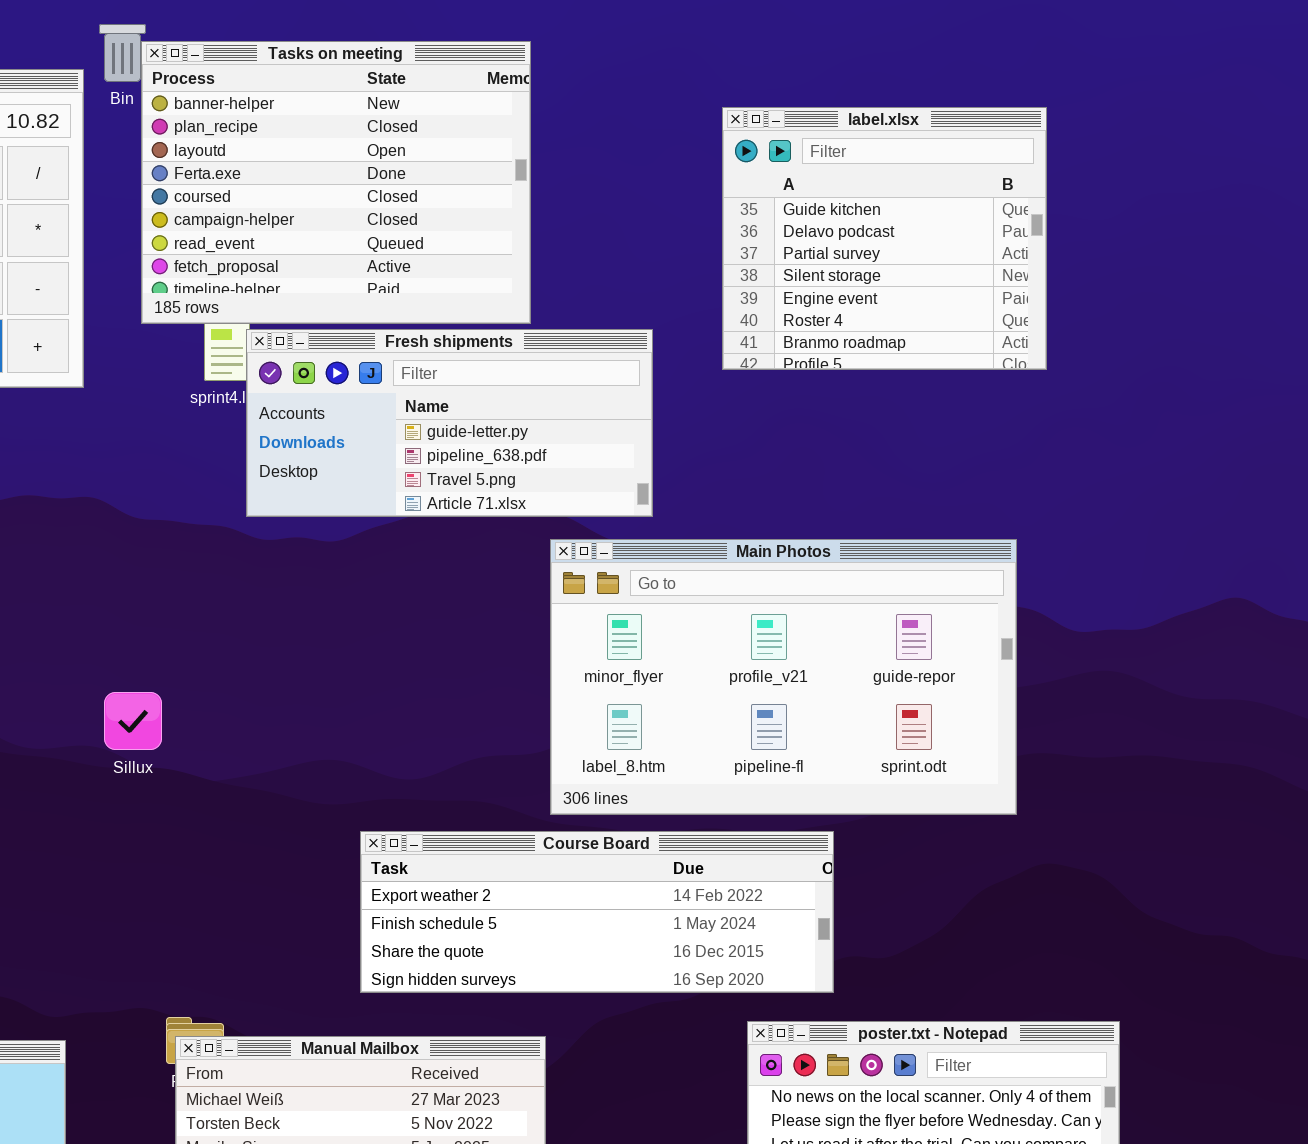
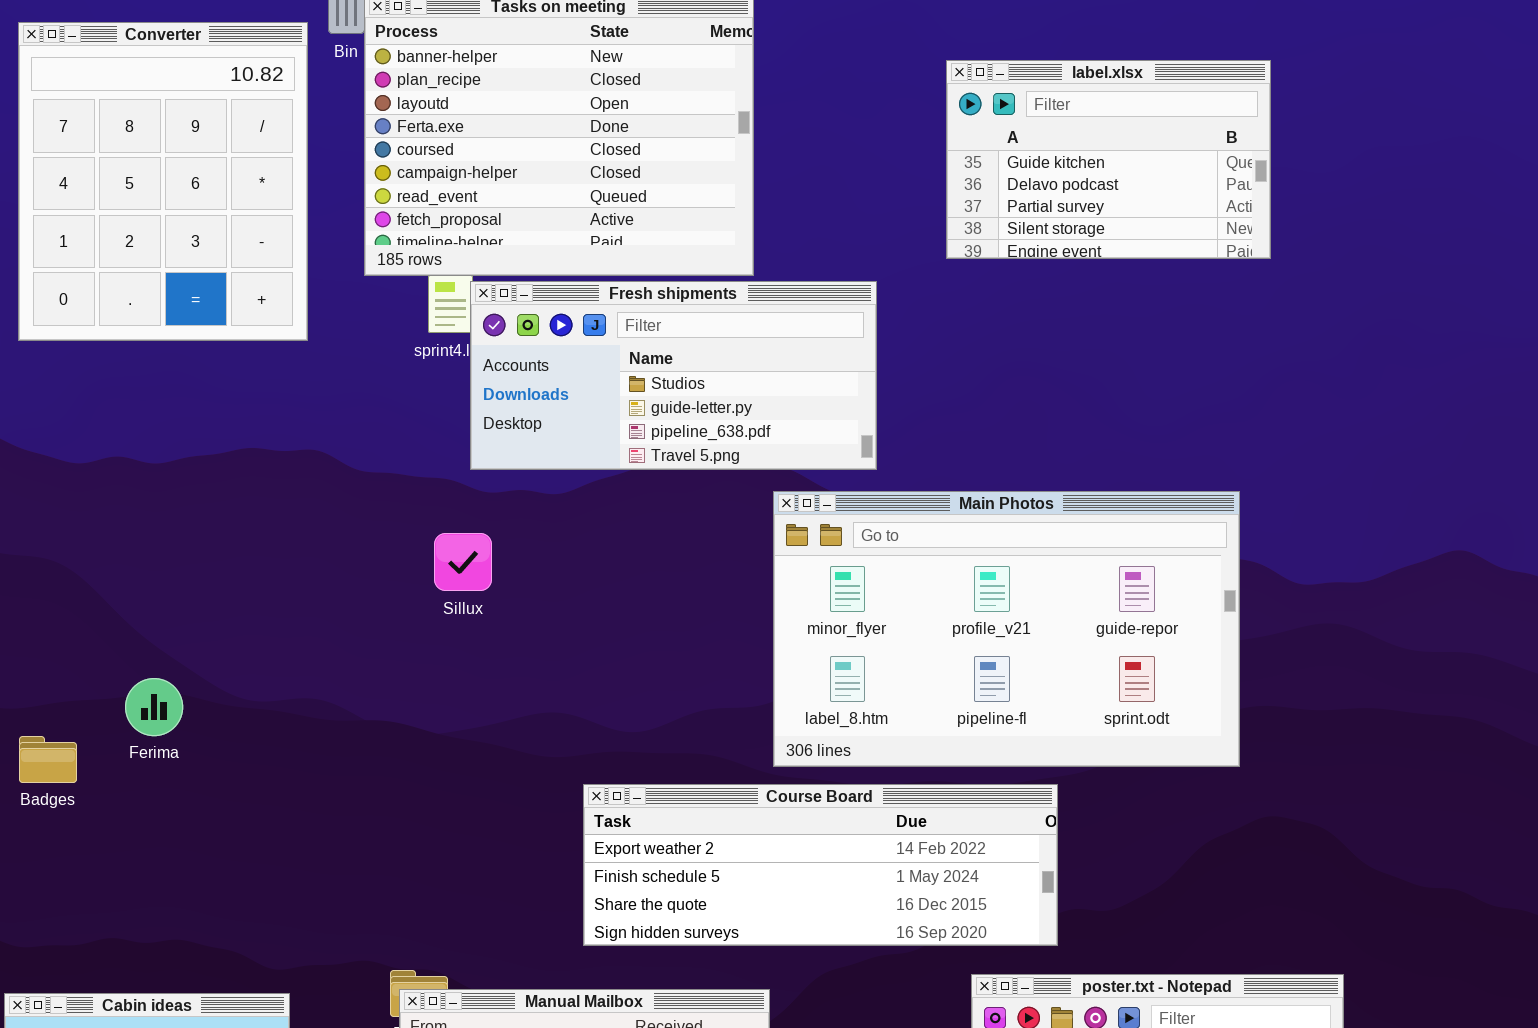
label.xlsx: [722,107,1047,370] -> [946,60,1271,259], resized
Fresh shipments: [246,329,653,517] -> [470,281,877,470], scrolled up 1 row
Sillux: [104,692,162,750] -> [434,533,492,591], moved

